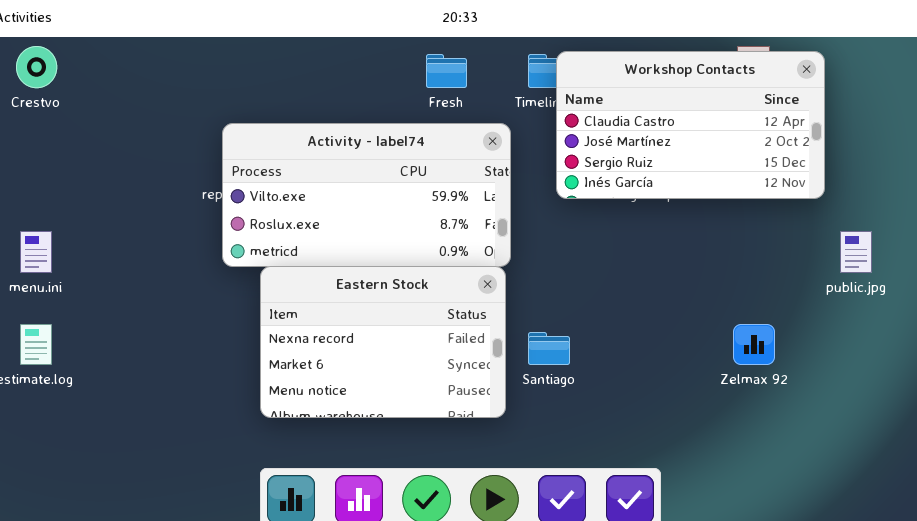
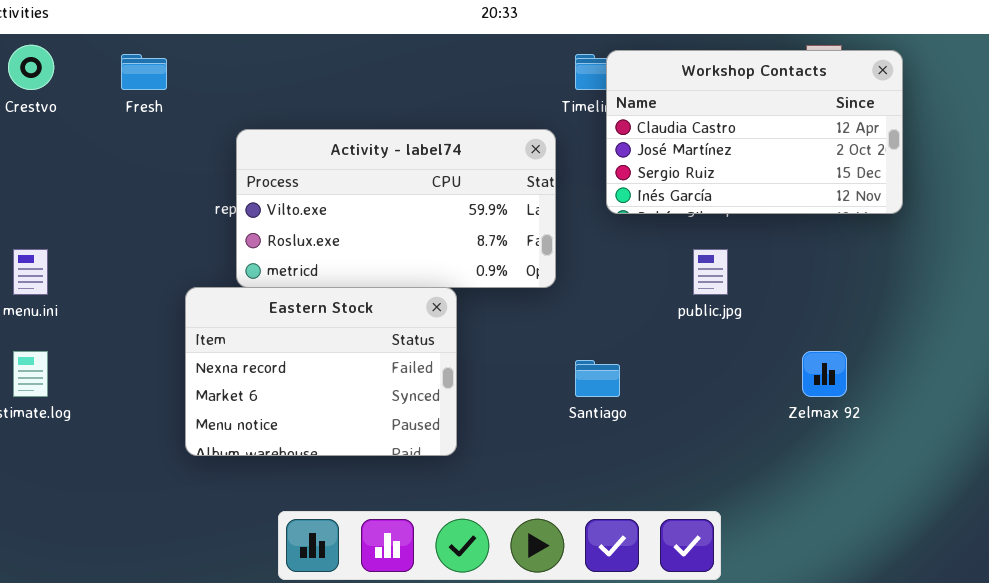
Fresh: [426,54,467,88] -> [121,54,167,90], moved
public.jpg: [840,231,872,273] -> [693,249,728,295], moved
Eastern Stock: [260,266,506,418] -> [185,287,457,456], moved

